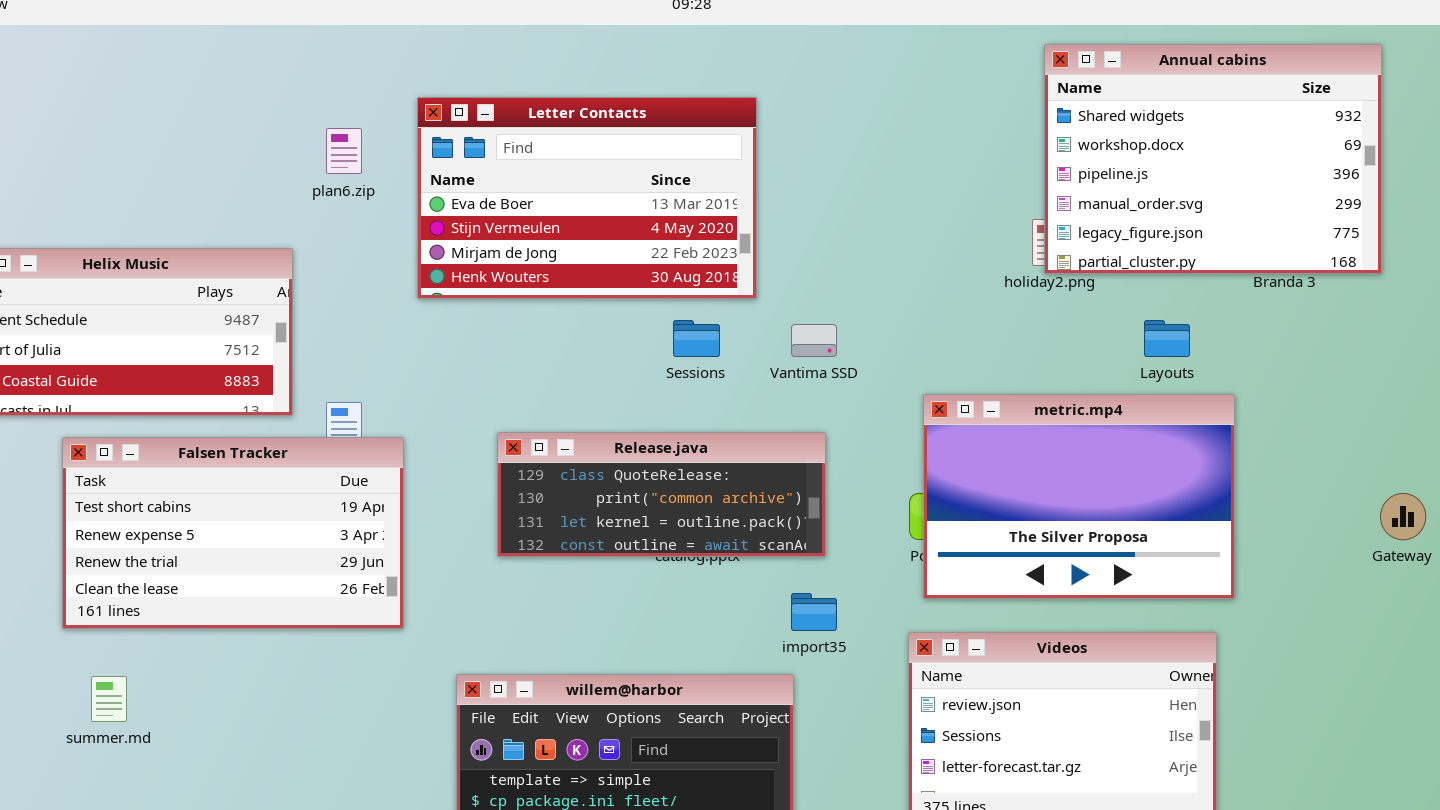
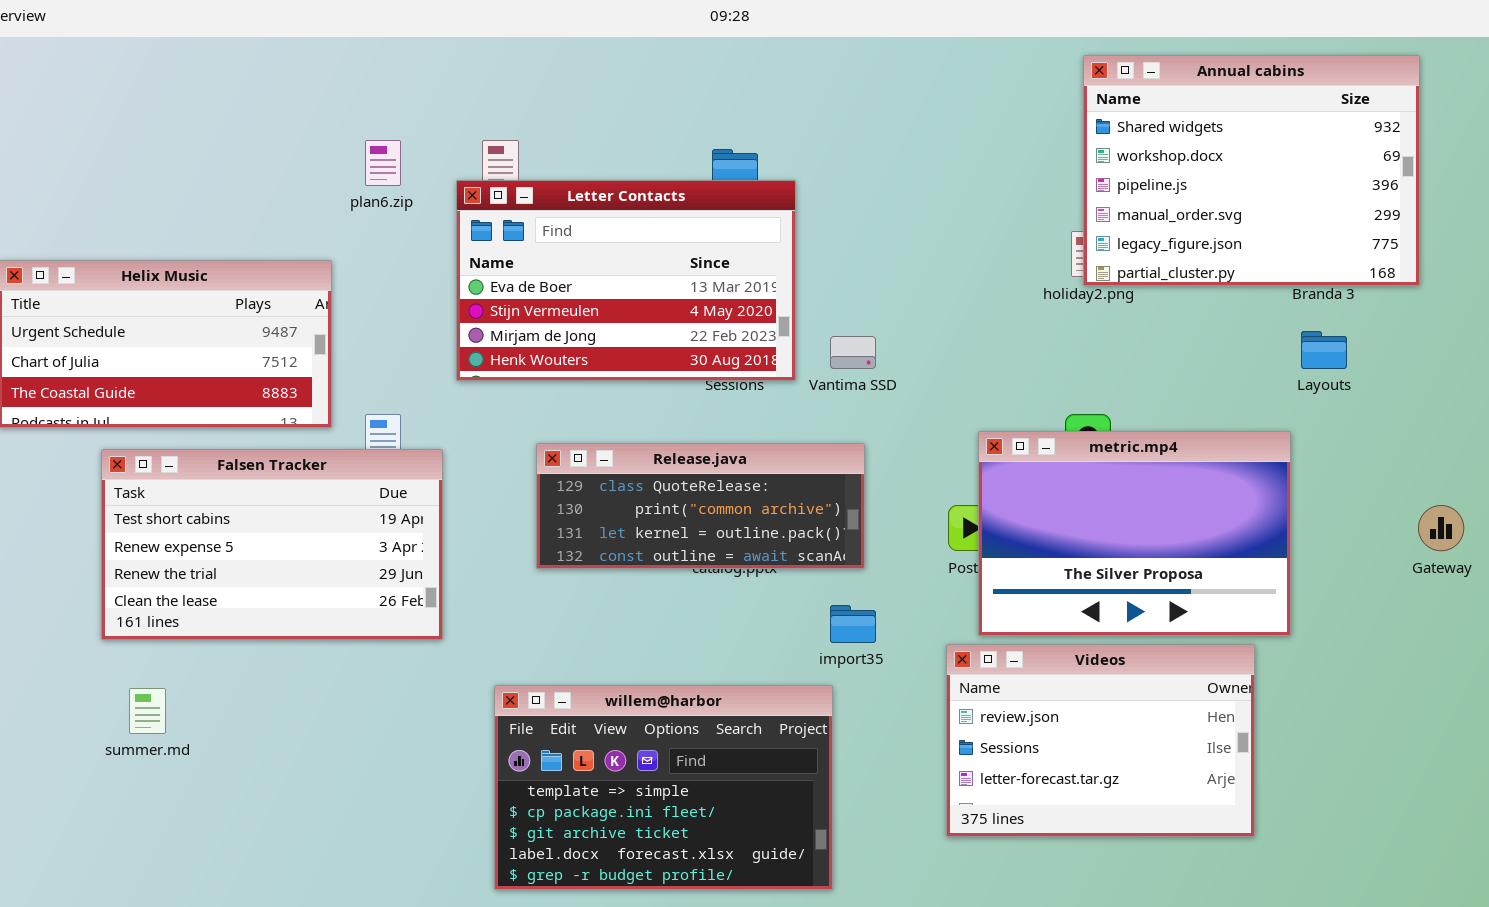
Letter Contacts: [417,97,757,299] -> [456,180,796,381], moved
Layouts: [1144,320,1190,357] -> [1301,331,1347,369], moved
metric.mp4: [923,394,1235,599] -> [978,431,1291,636], moved

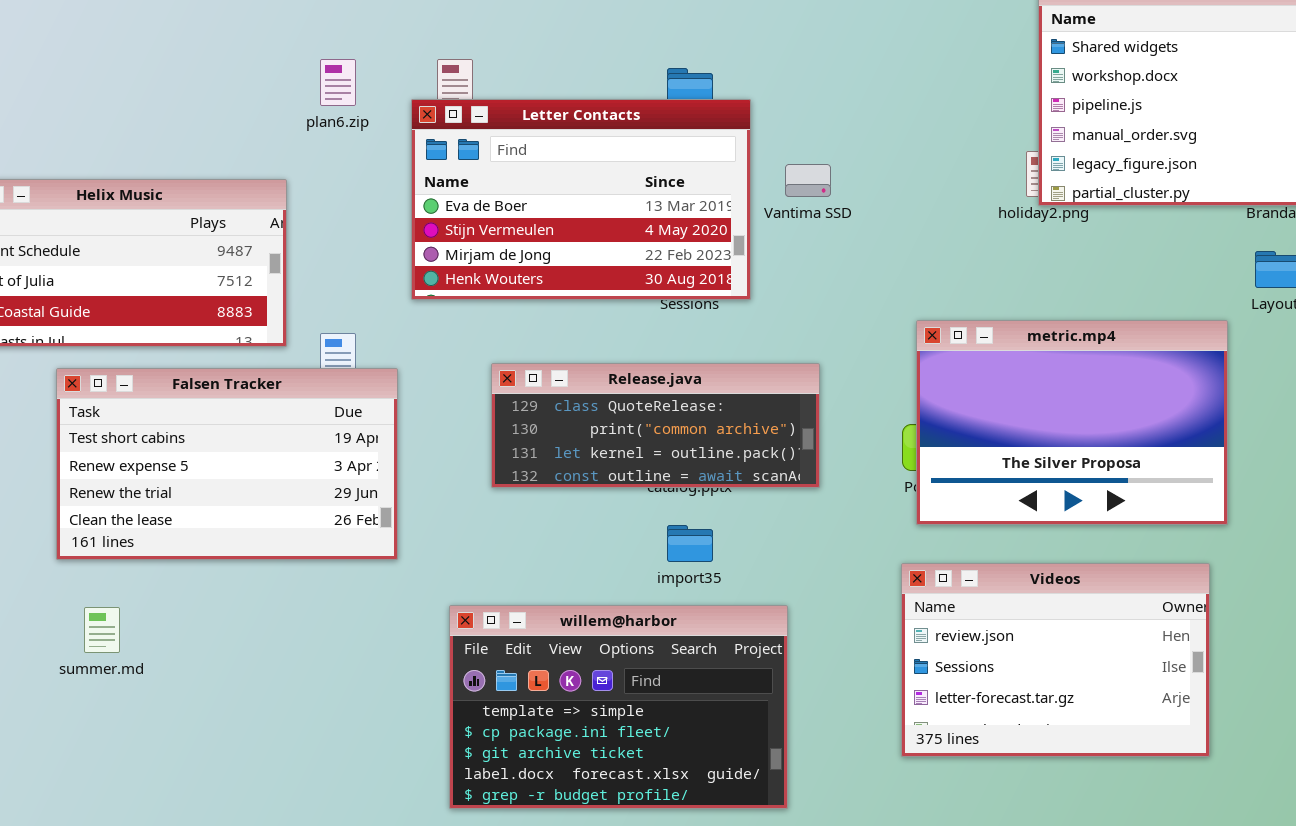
Vantima SSD: [830,336,876,369] -> [785,164,831,197], moved
metric.mp4: [978,431,1291,636] -> [916,320,1228,525], moved
import35: [830,605,876,643] -> [667,525,713,562], moved

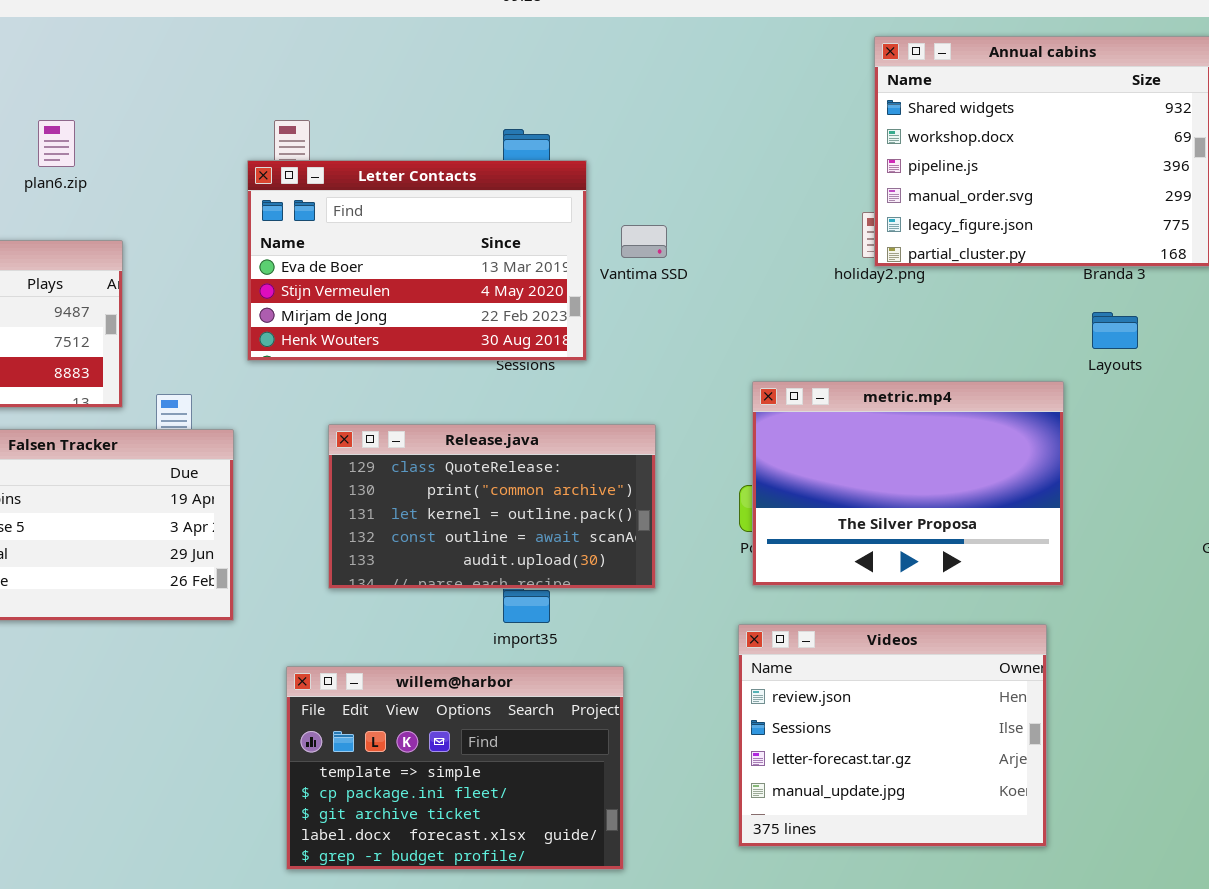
plan6.zip: [320,59,356,106] -> [38,120,75,167], moved
Release.java: [491,363,820,488] -> [328,424,656,589], resized
Videos: [901,563,1210,757] -> [738,624,1047,847], resized

